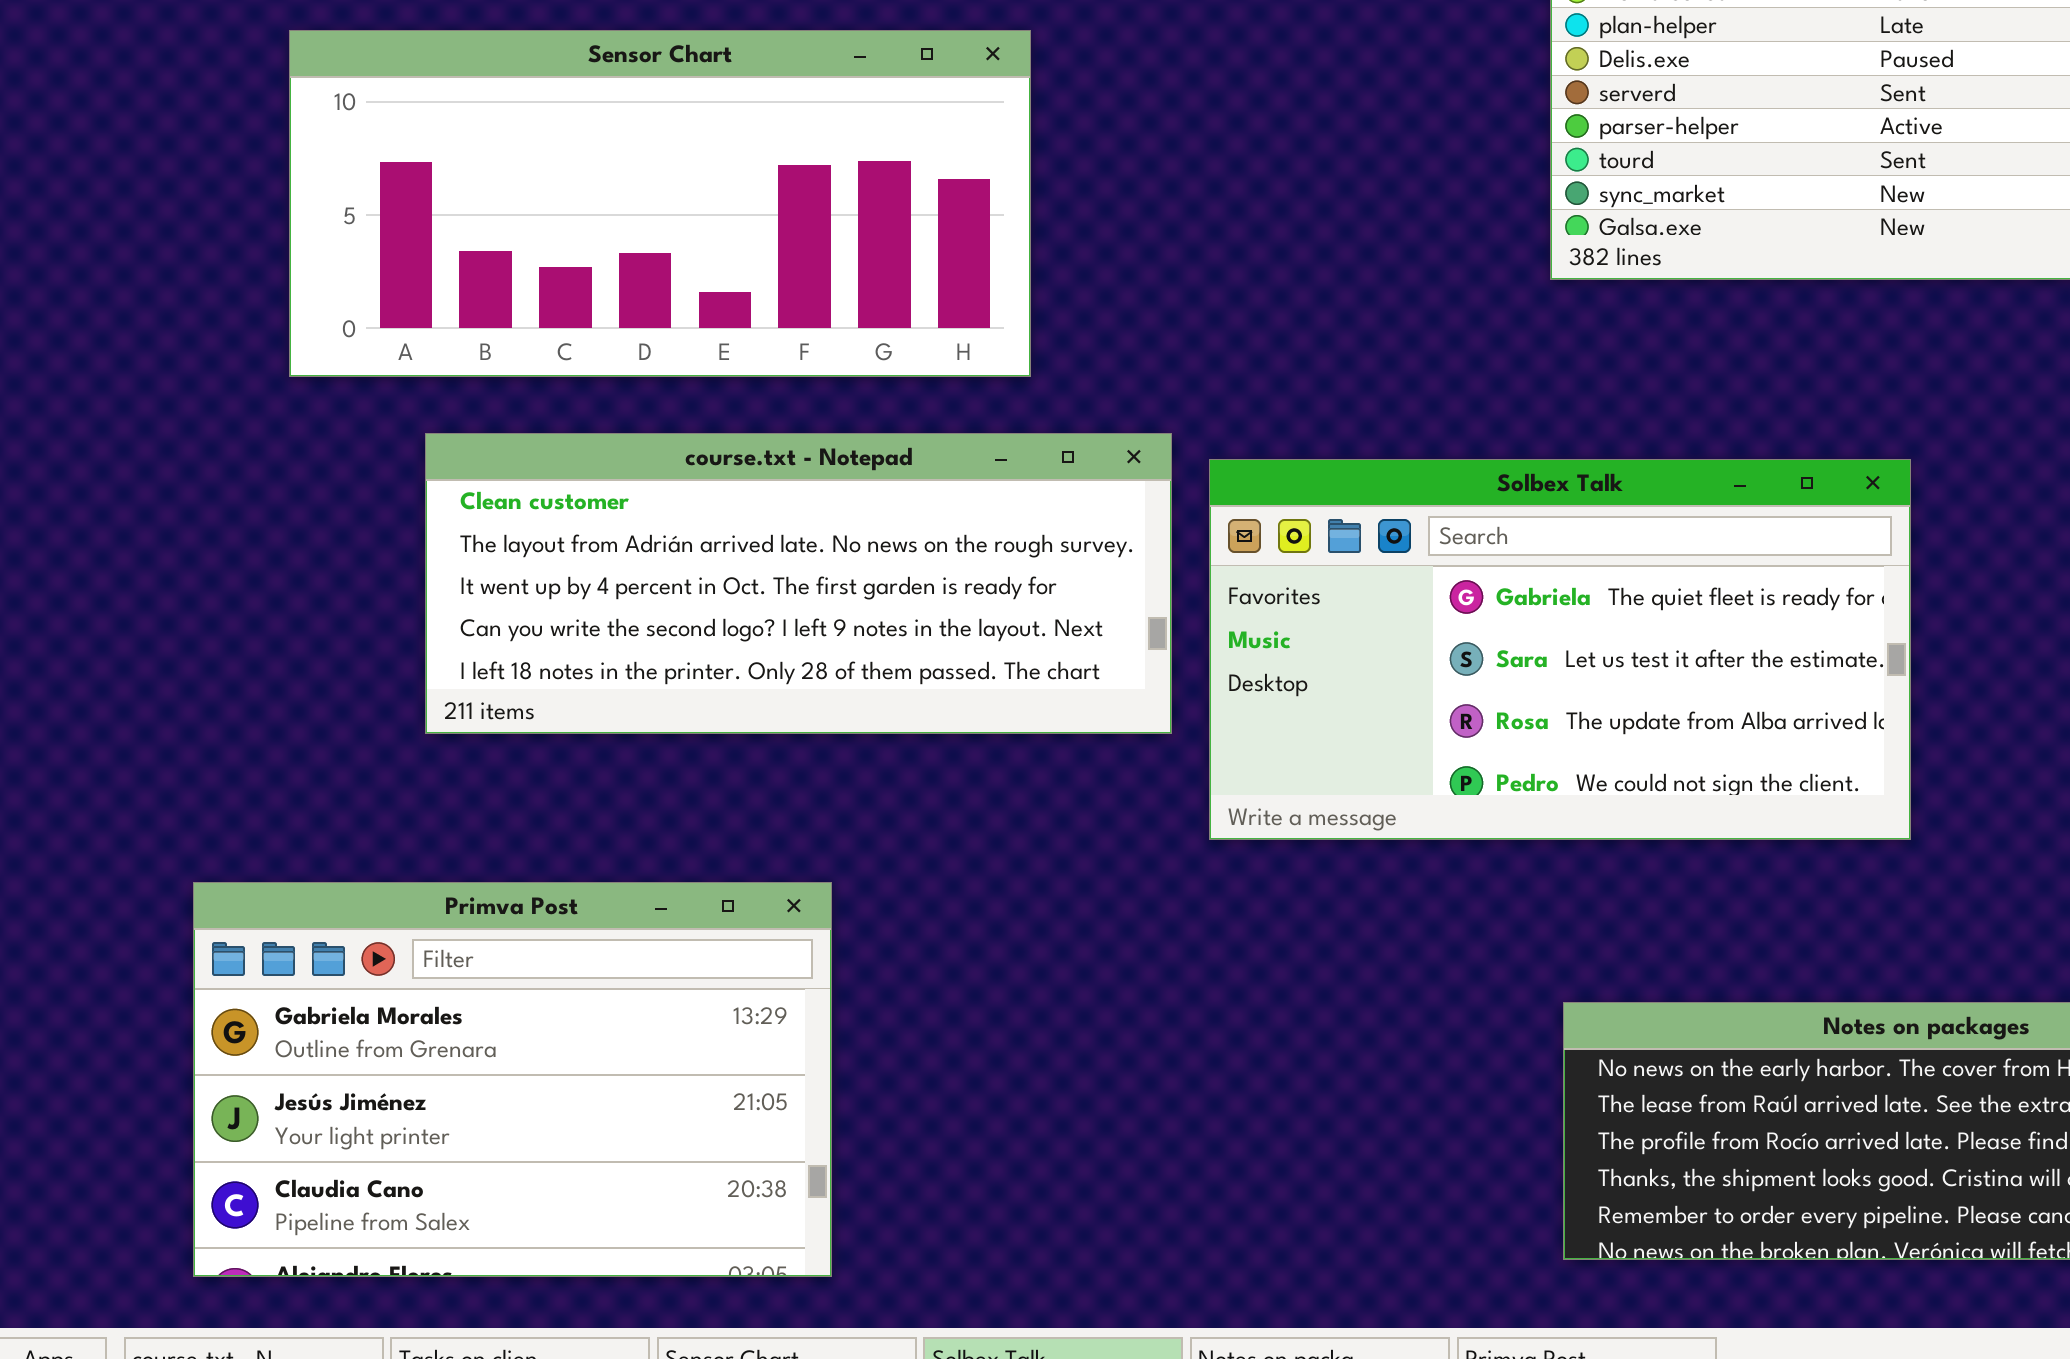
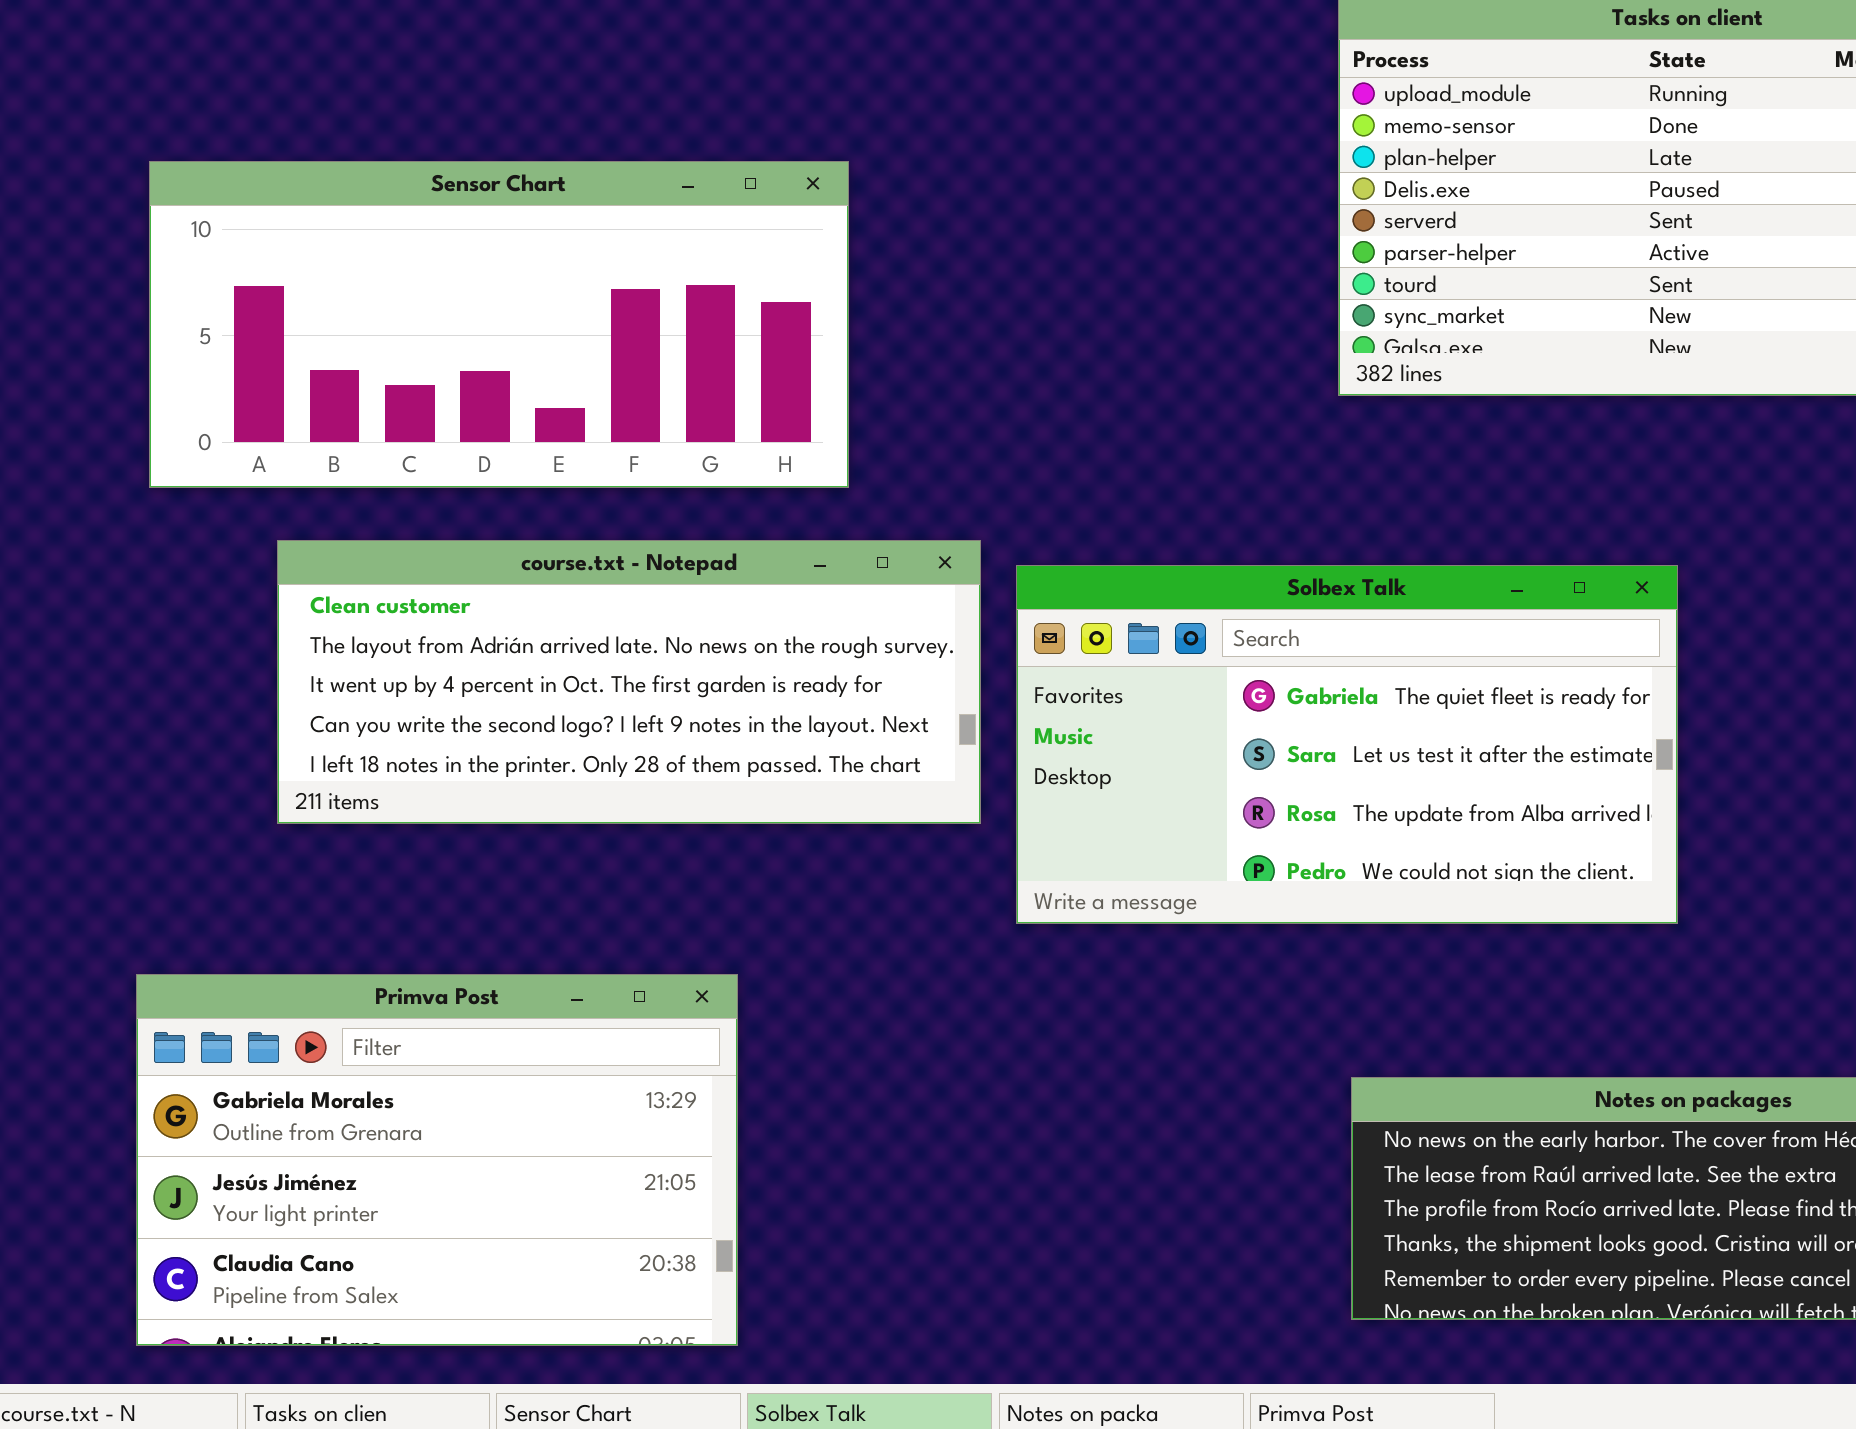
Primva Post: [193,882,832,1277] -> [136,974,738,1346], moved

